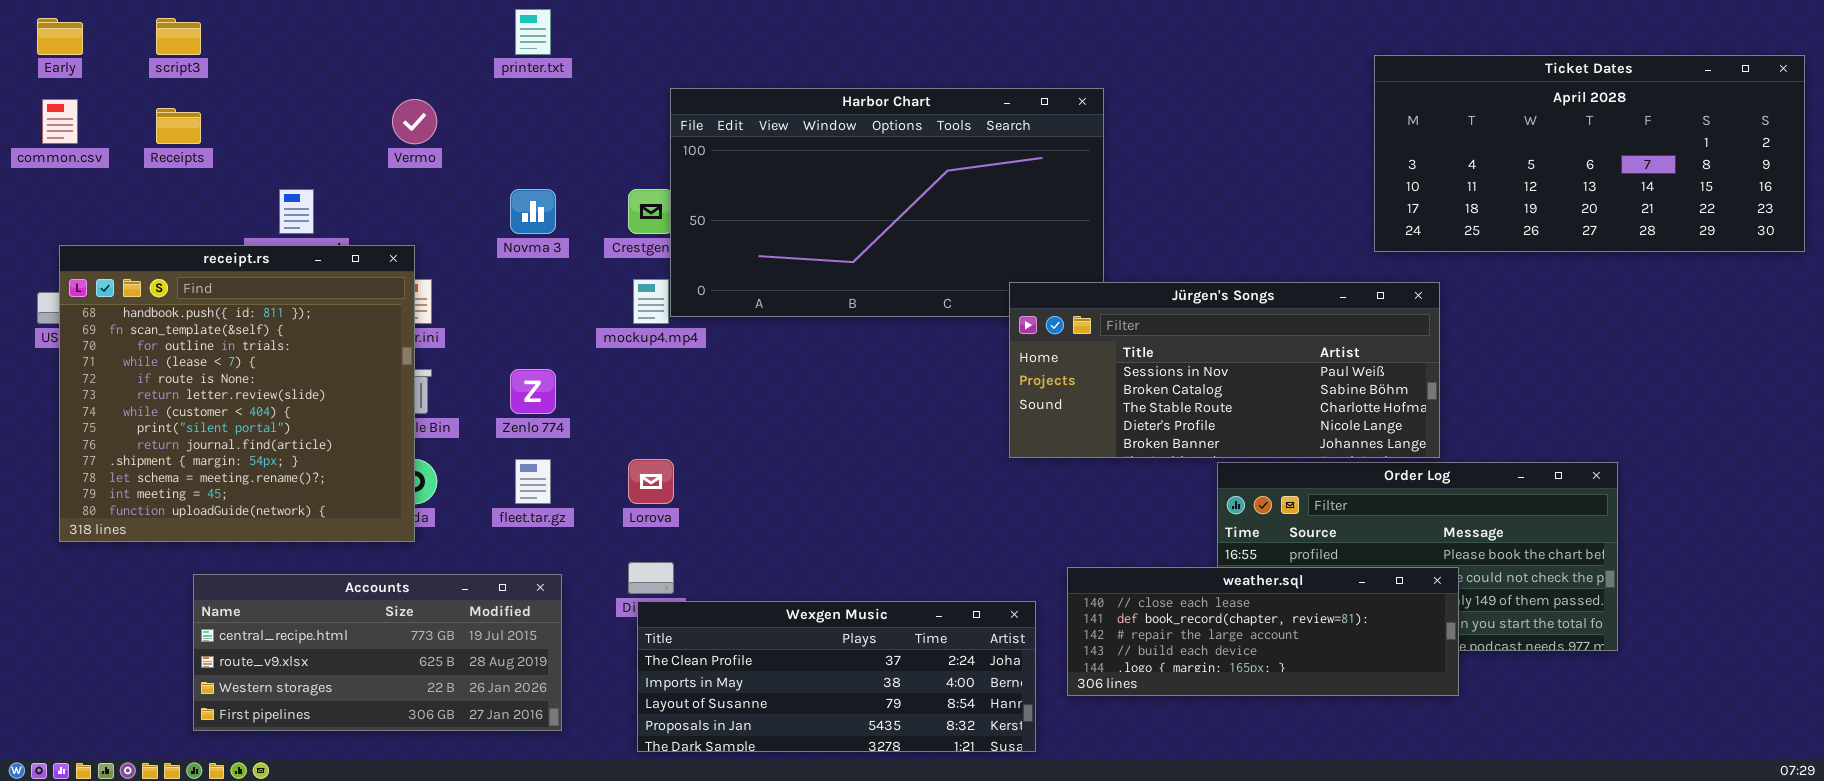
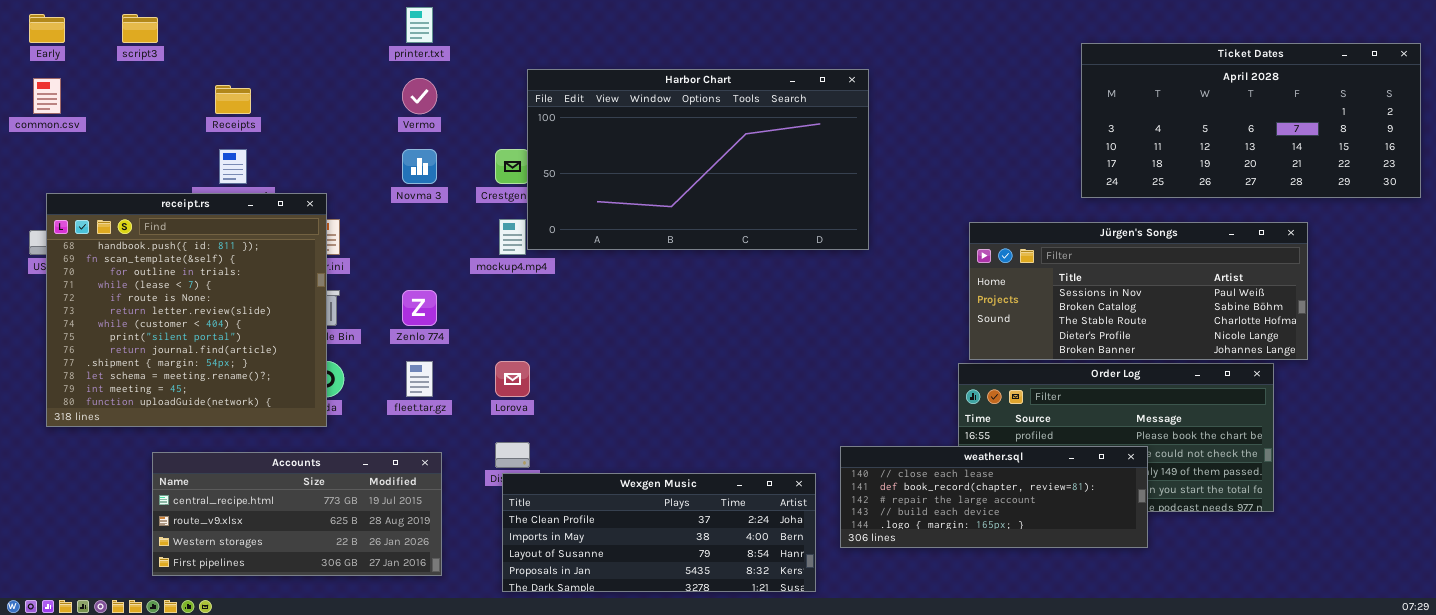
Vermo: [392,99,437,144] -> [402,78,437,114], moved
Receipts: [156,108,201,144] -> [215,85,251,114], moved
Jürgen's Songs: [1009,282,1440,458] -> [969,222,1308,360], moved

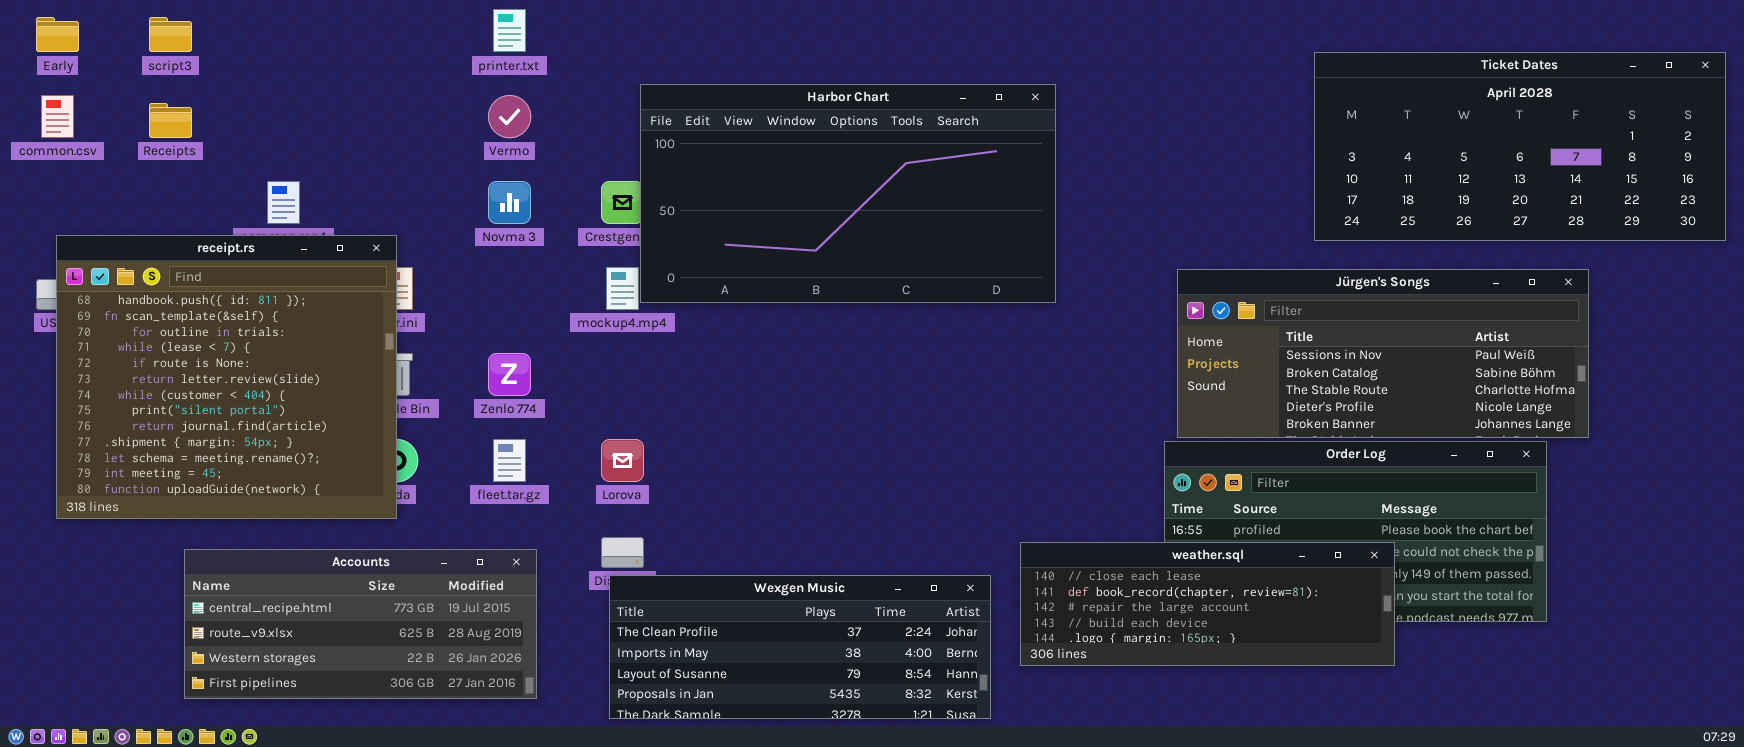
Receipts: [215,85,251,114] -> [149,103,192,138], moved

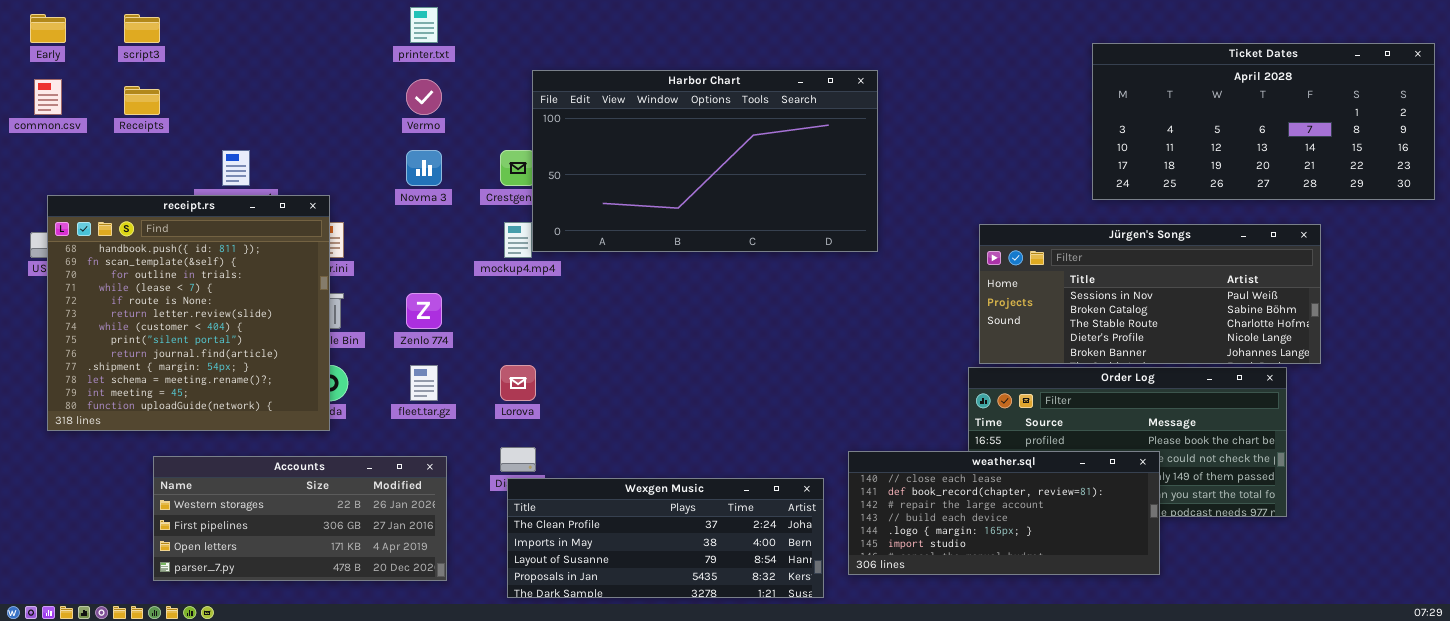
weather.sql: [1020,542,1395,666] -> [848,451,1160,575], resized
Accounts: [184,549,537,699] -> [153,456,447,581], scrolled down 2 rows

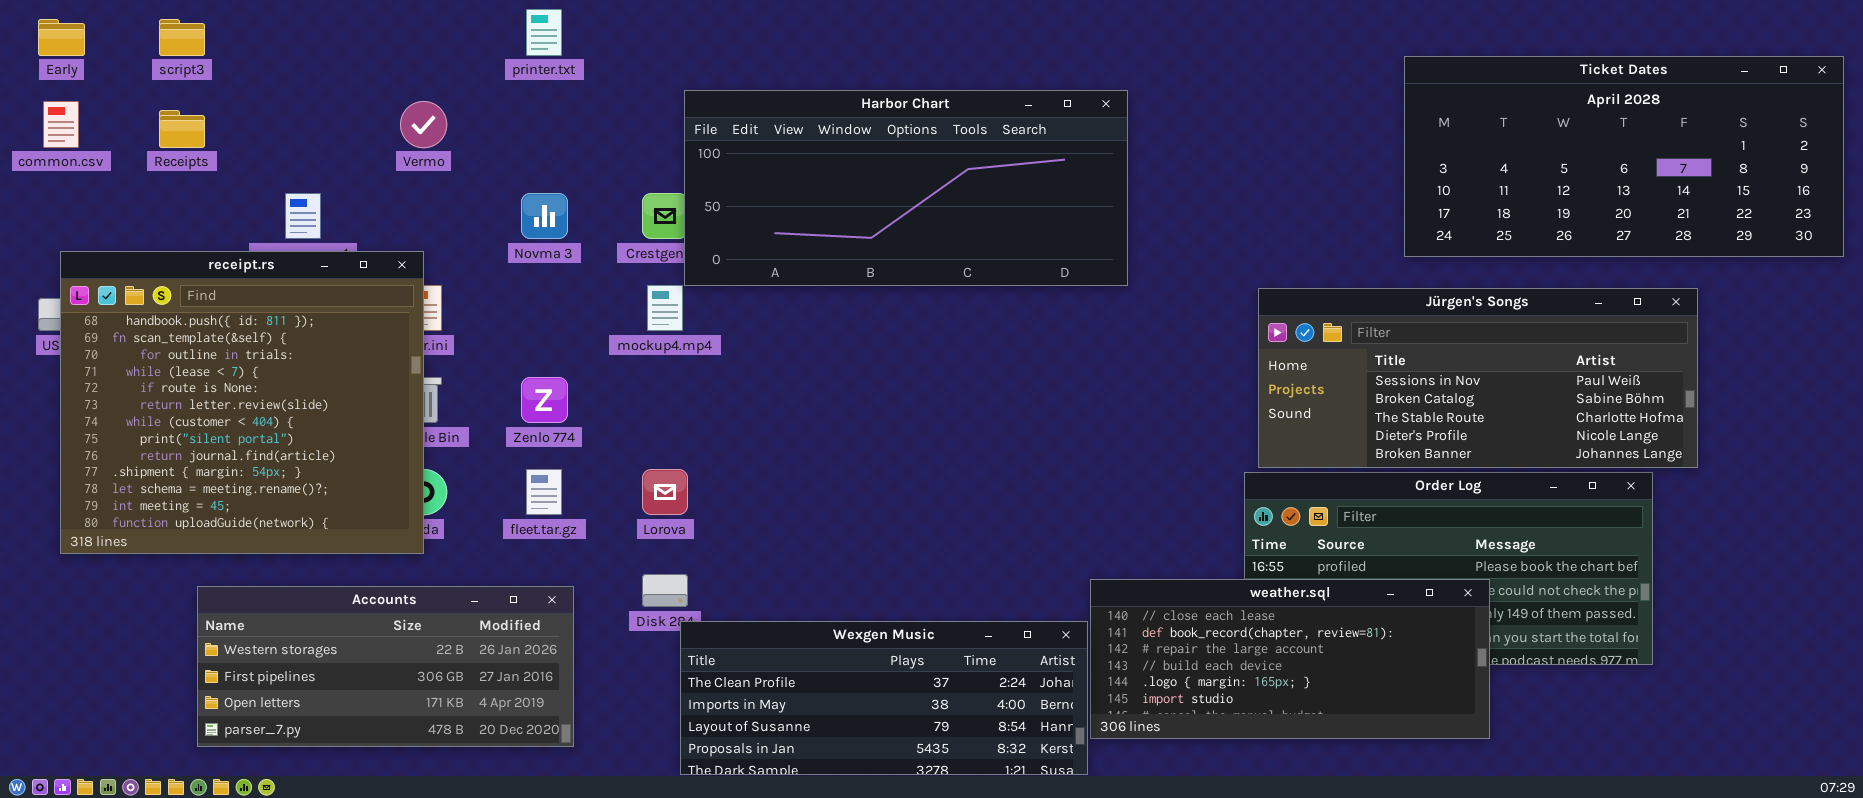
Harbor Chart: [532,70,878,252] -> [684,90,1128,286], resized
Vermo: [406,79,442,115] -> [400,101,447,148], moved
Wexgen Music: [507,478,824,598] -> [680,621,1088,775], moved

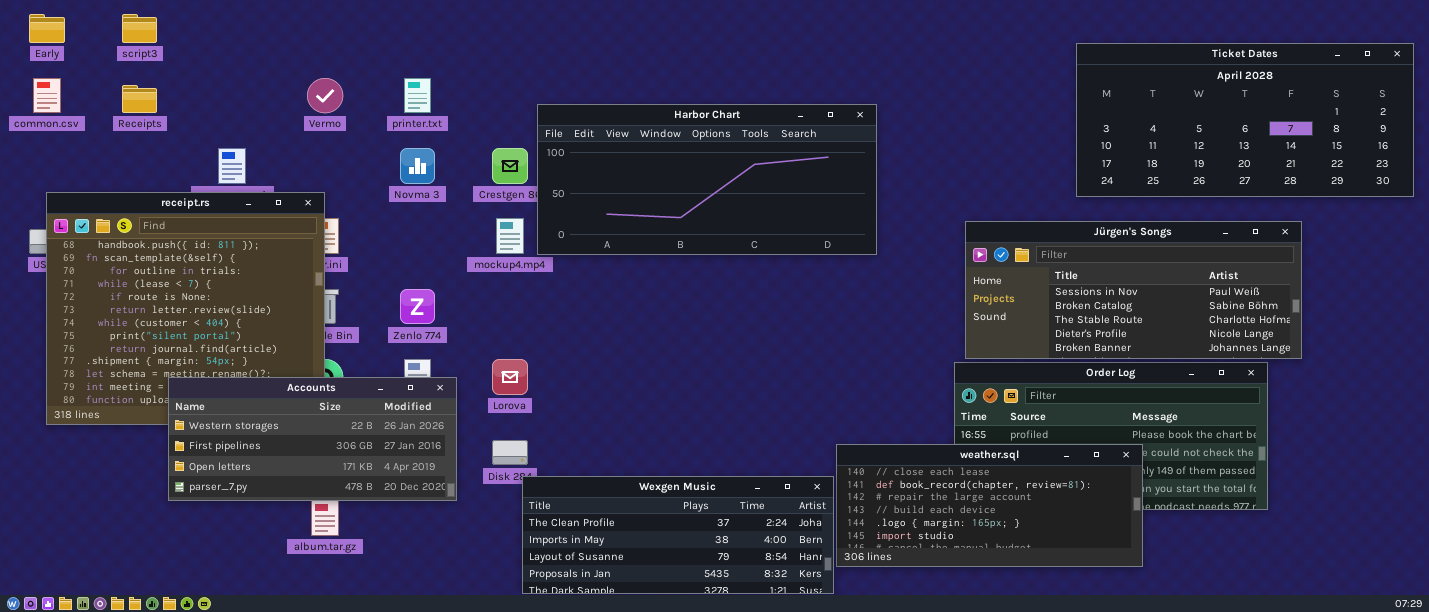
printer.txt: [526,9,562,56] -> [404,78,431,113], moved
Harbor Chart: [684,90,1128,286] -> [537,104,877,255], moved
Accounts: [197,586,574,747] -> [168,377,457,501], moved

